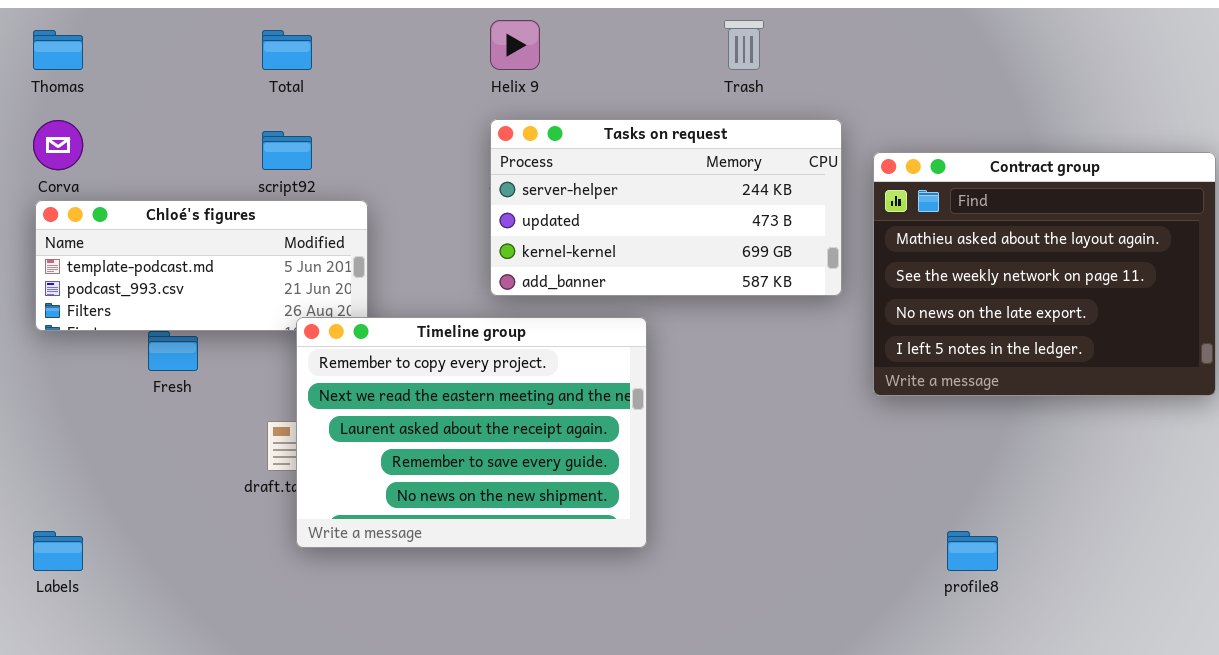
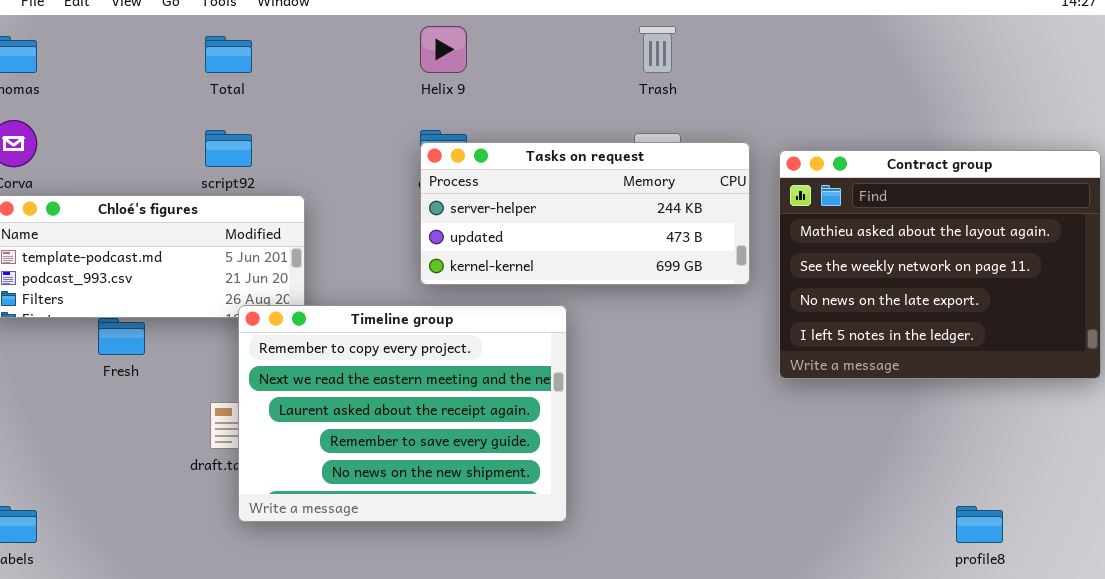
Tasks on request: [490,119,842,296] -> [420,142,750,285], resized
profile8: [947,531,998,571] -> [956,506,1003,543], moved

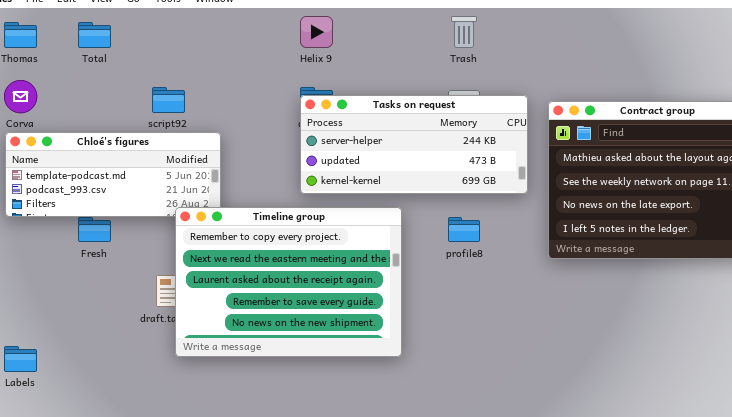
Total: [205,36,252,73] -> [78,22,111,48], moved
profile8: [956,506,1003,543] -> [448,217,480,242], moved

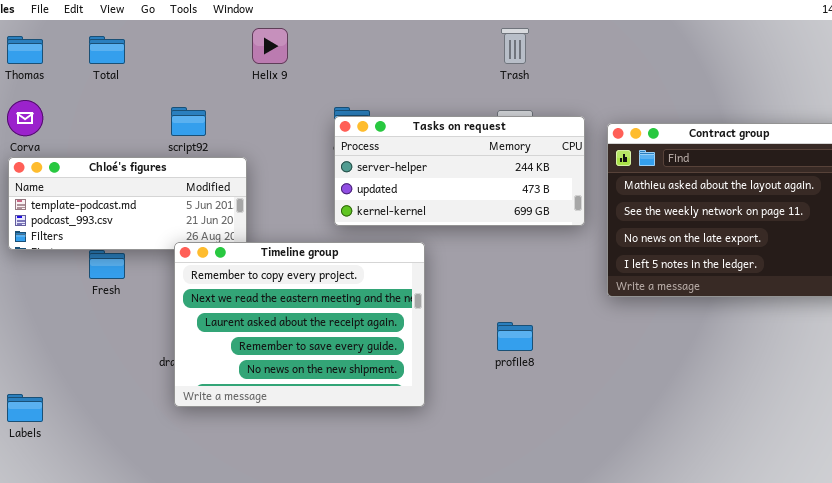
Helix 9: [300,16,333,48] -> [252,28,288,64], moved
Timeline group: [175,207,402,357] -> [174,242,425,407], moved
profile8: [448,217,480,242] -> [497,322,533,351], moved

